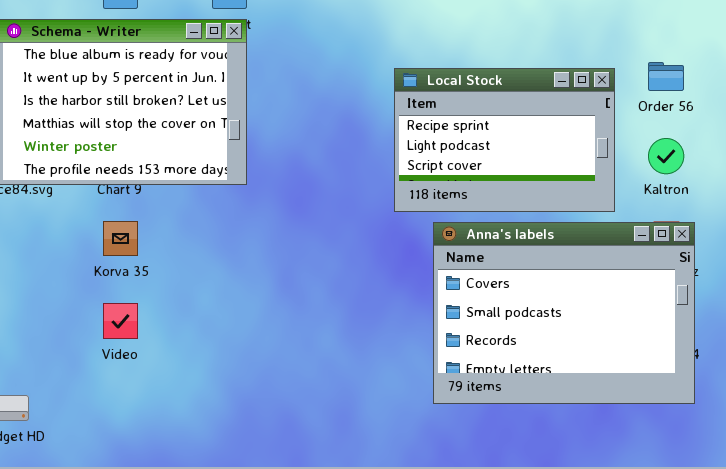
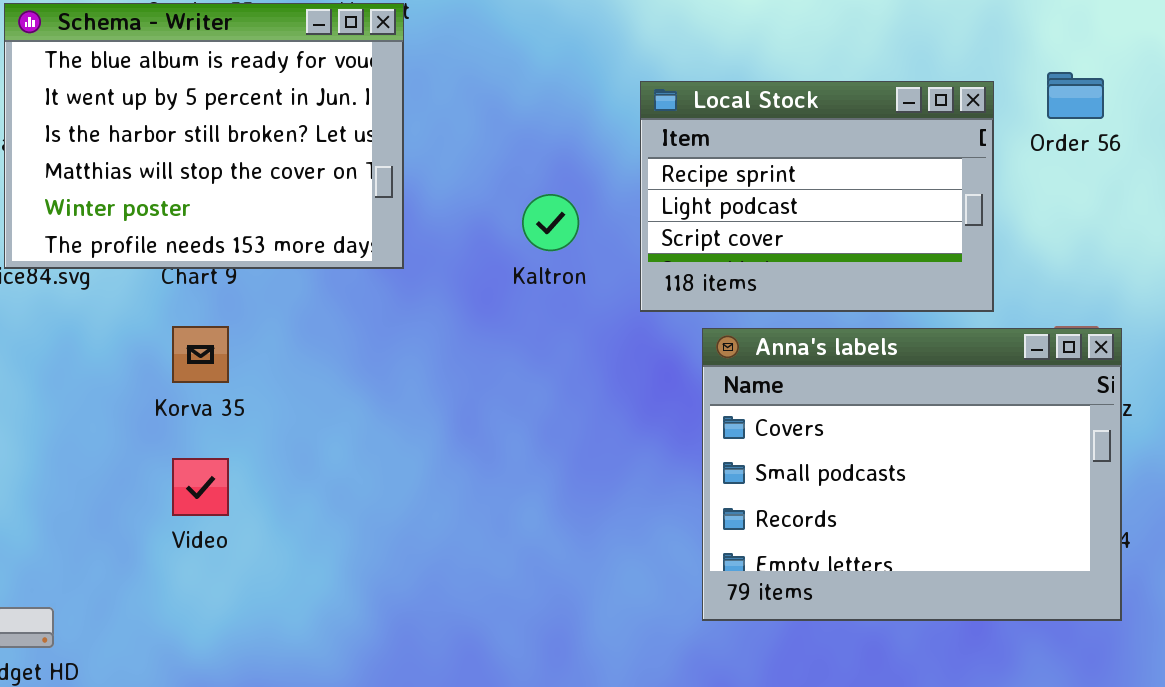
Kaltron: [648,138,684,174] -> [522,194,579,251], moved

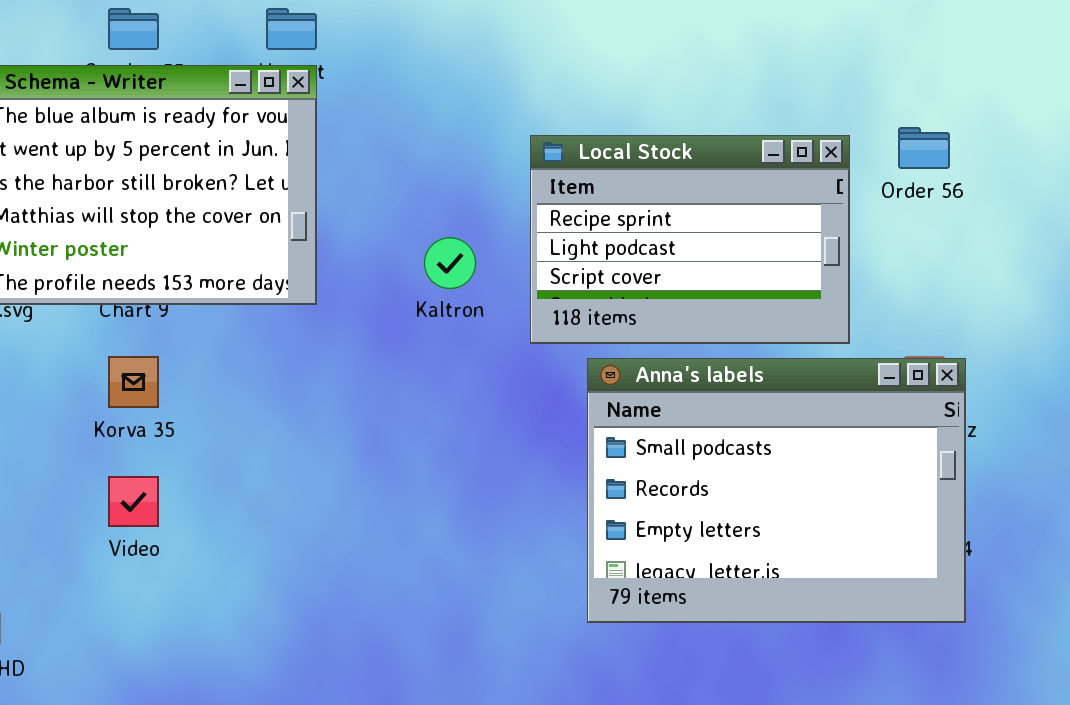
Anna's labels: [702,328,1122,621] -> [587,358,966,623], scrolled down 1 row

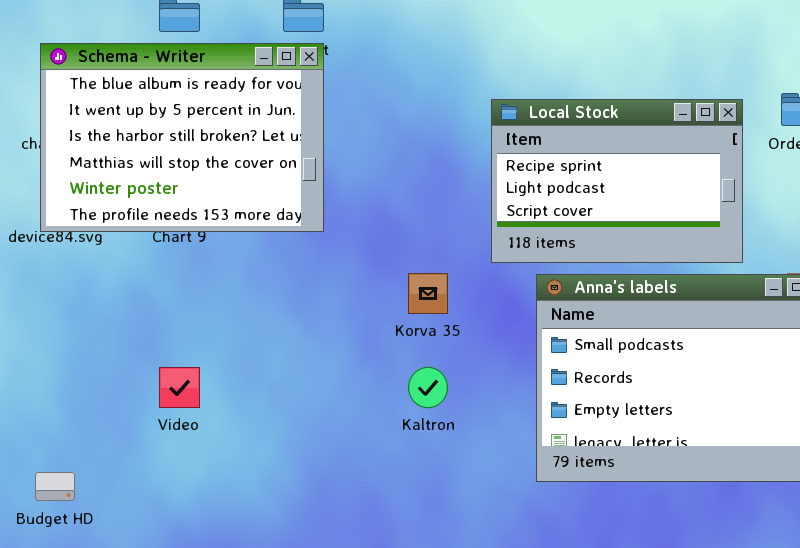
Kaltron: [424,237,476,289] -> [408,367,448,408], moved
Korva 35: [108,356,159,408] -> [408,273,448,314], moved

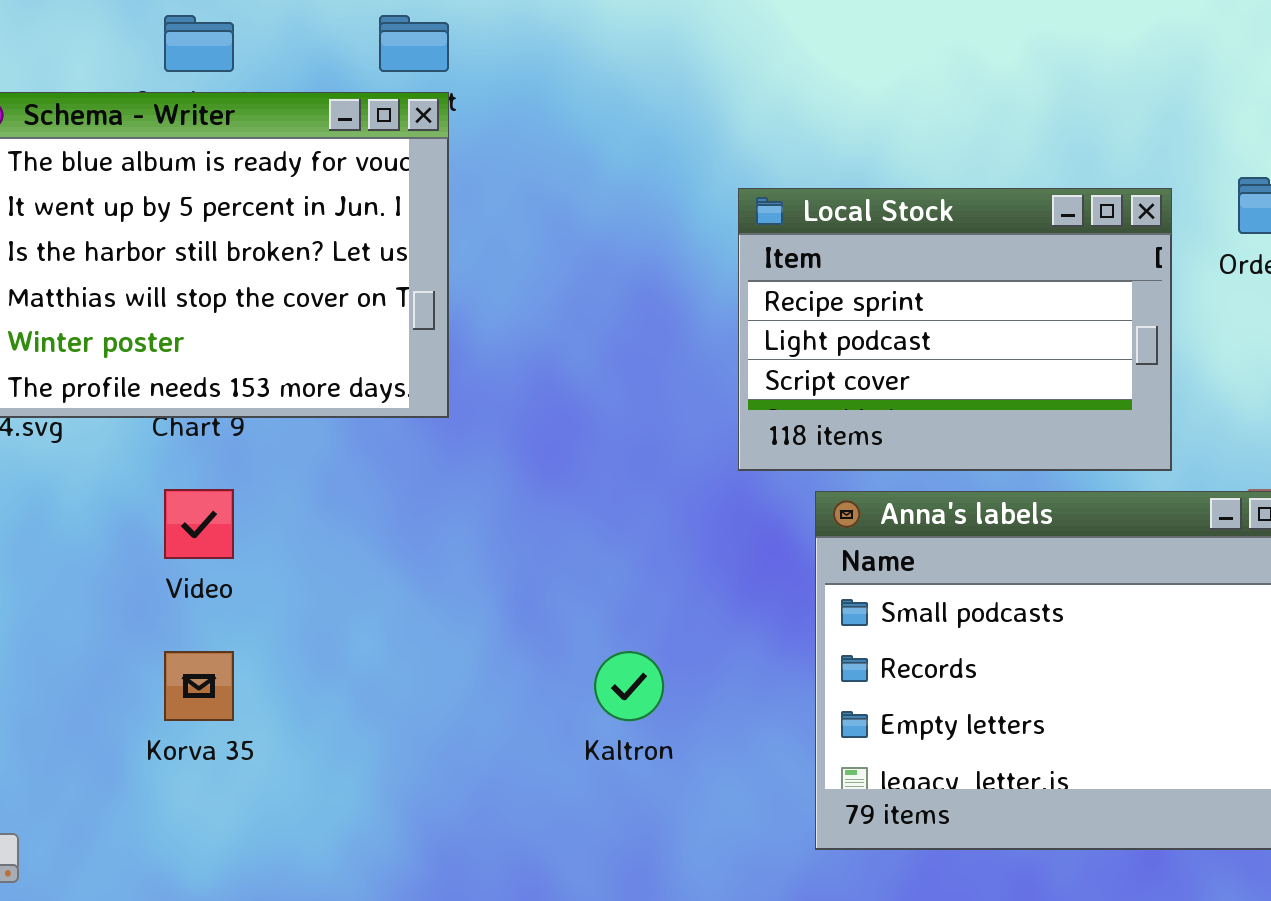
Korva 35: [408,273,448,314] -> [164,651,234,721], moved
Video: [159,367,200,408] -> [164,489,234,559], moved

